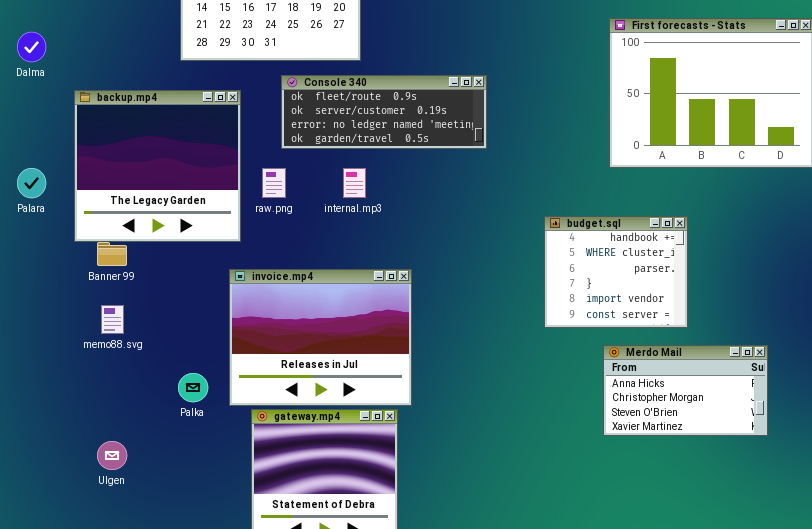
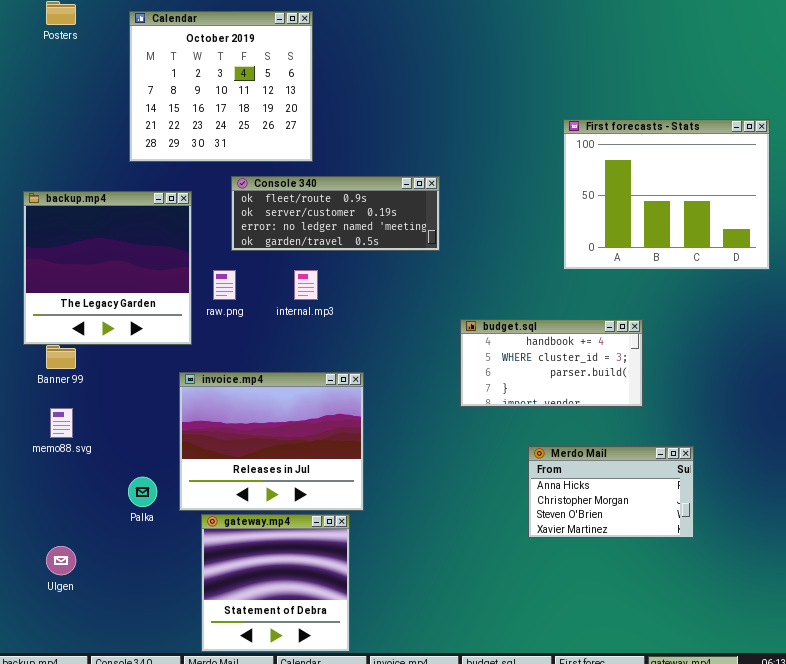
budget.sql: [544,216,688,328] -> [460,319,643,407], resized
Merdo Mail: [603,345,768,436] -> [528,446,694,538], moved

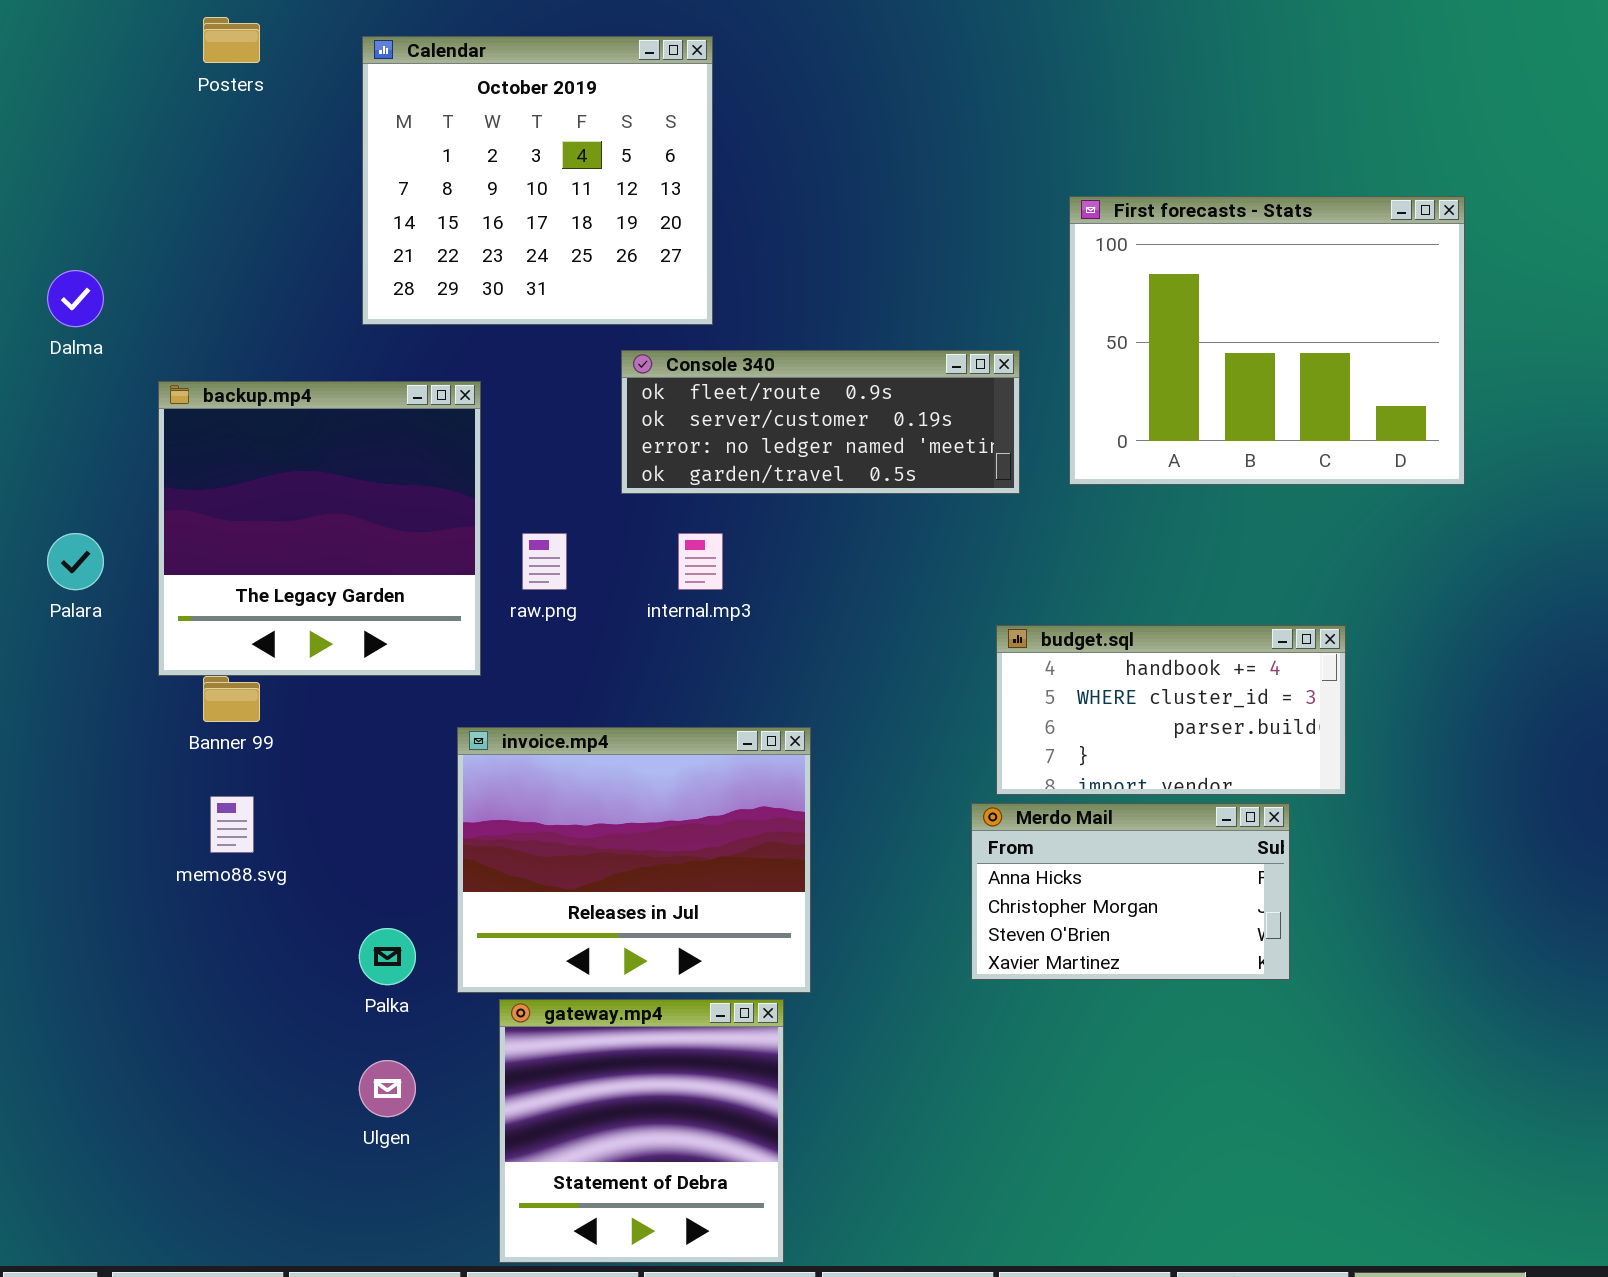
First forecasts - Stats: [563,119,770,270] -> [1069,196,1465,485], moved
Console 340: [231,176,440,251] -> [621,350,1020,494], moved
Merdo Mail: [528,446,694,538] -> [971,803,1290,980], moved
Ulgen: [46,546,76,575] -> [359,1060,416,1117], moved

